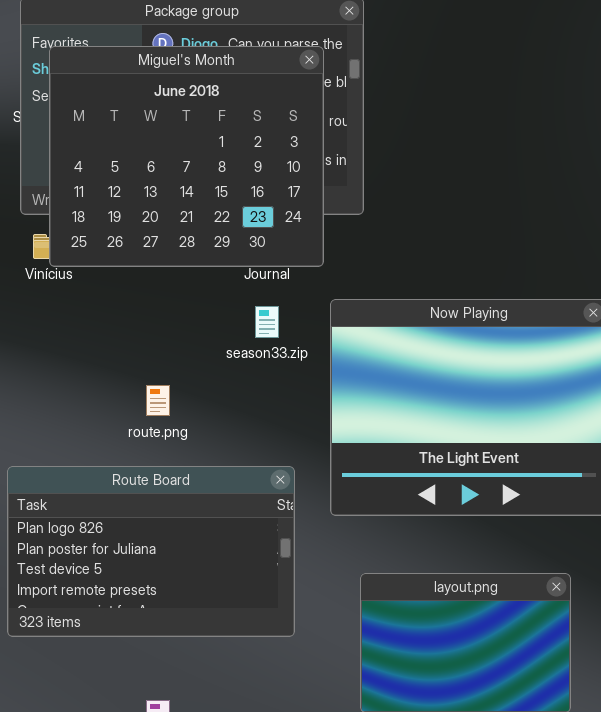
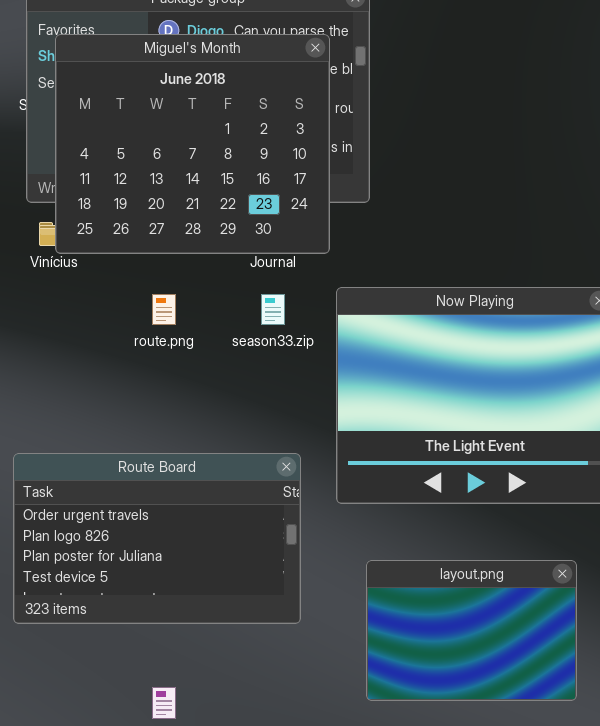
route.png: [146,385,170,416] -> [152,294,176,325], moved
Route Board: [7,466,295,637] -> [13,453,301,624], scrolled up 1 row

